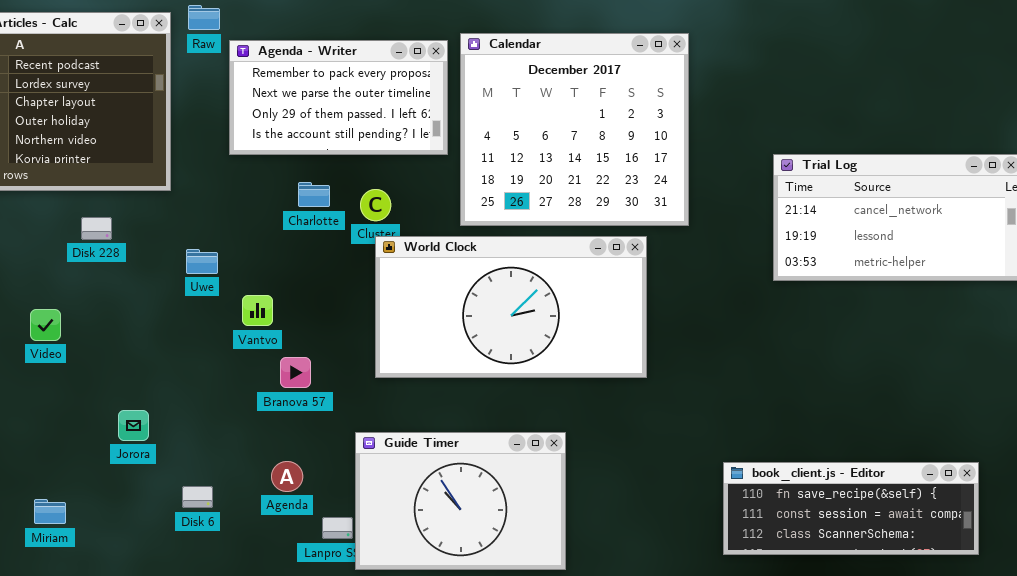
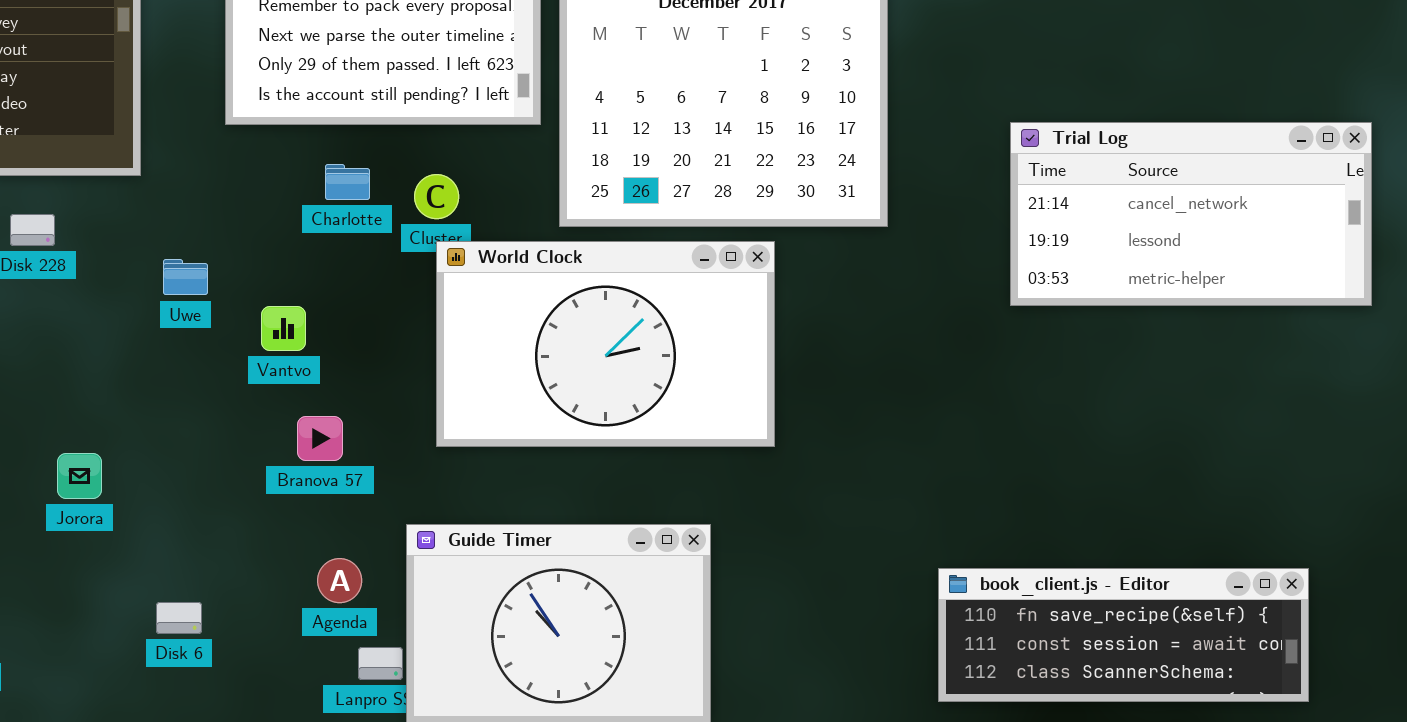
World Clock: [375,236,647,378] -> [436,241,775,447], resized
Vantvo: [242,295,273,326] -> [261,306,306,351], moved
Jorora: [118,410,149,441] -> [57,453,102,499], moved
Agenda: [271,461,303,492] -> [317,558,362,603], moved

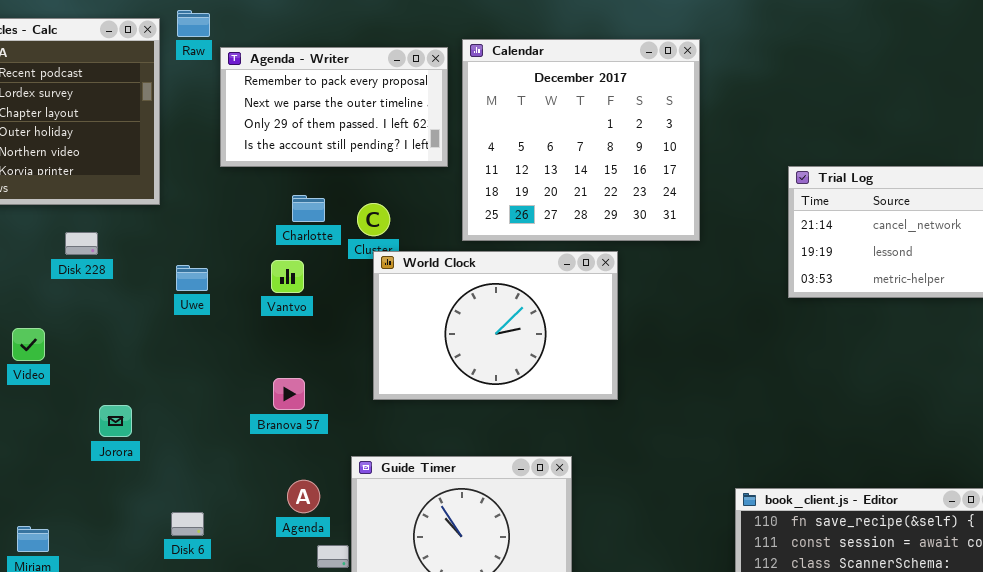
Vantvo: [261,306,306,351] -> [271,260,304,293], moved

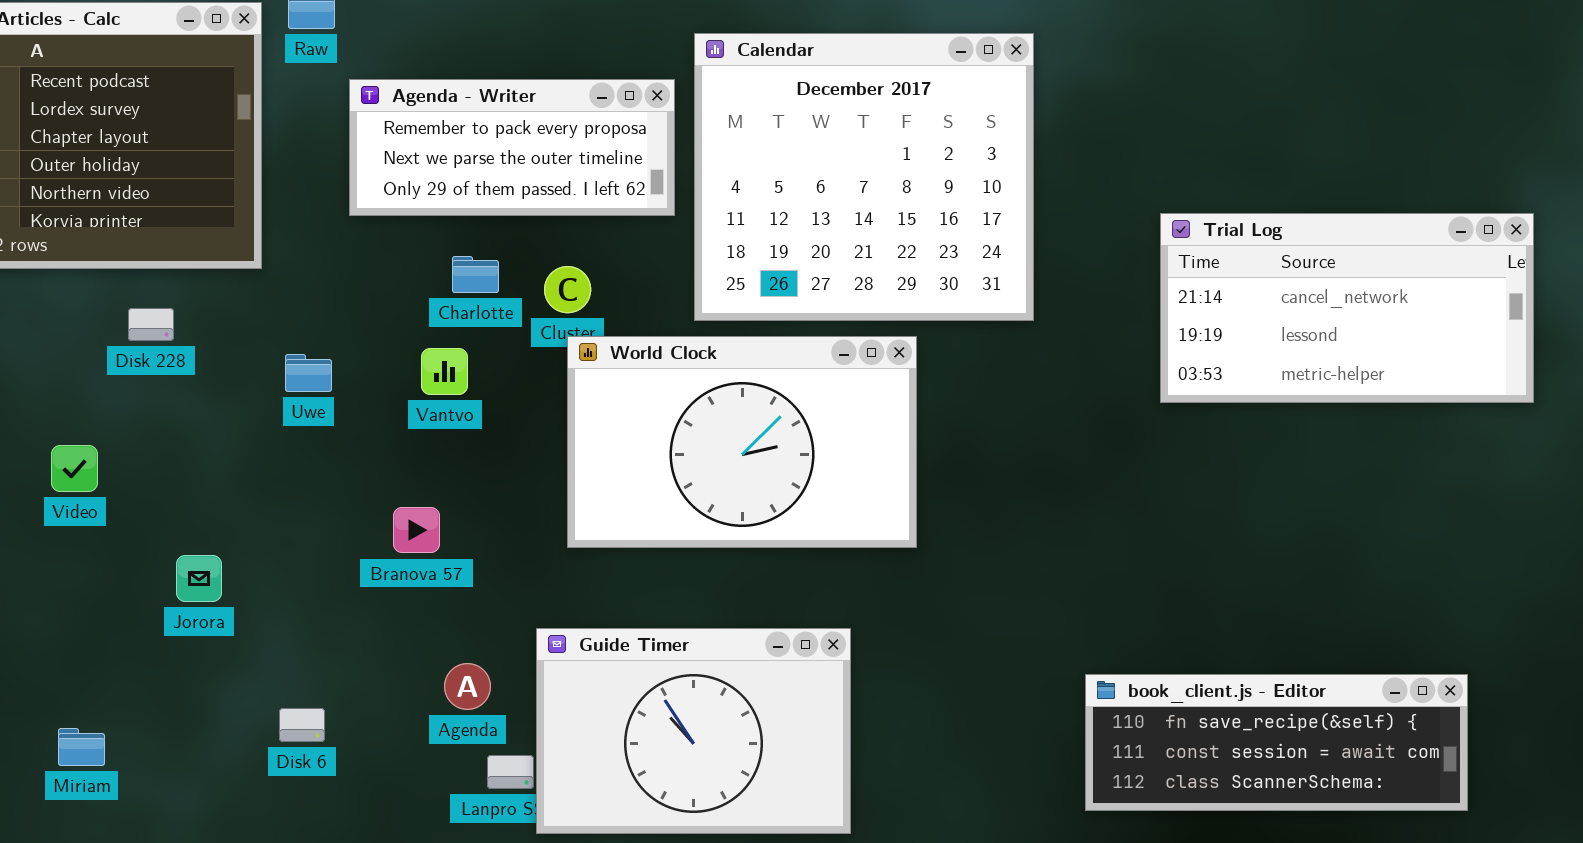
Agenda - Writer: [220,47,448,167] -> [349,79,675,216], resized
Branova 57: [273,378,305,410] -> [393,507,440,553], moved

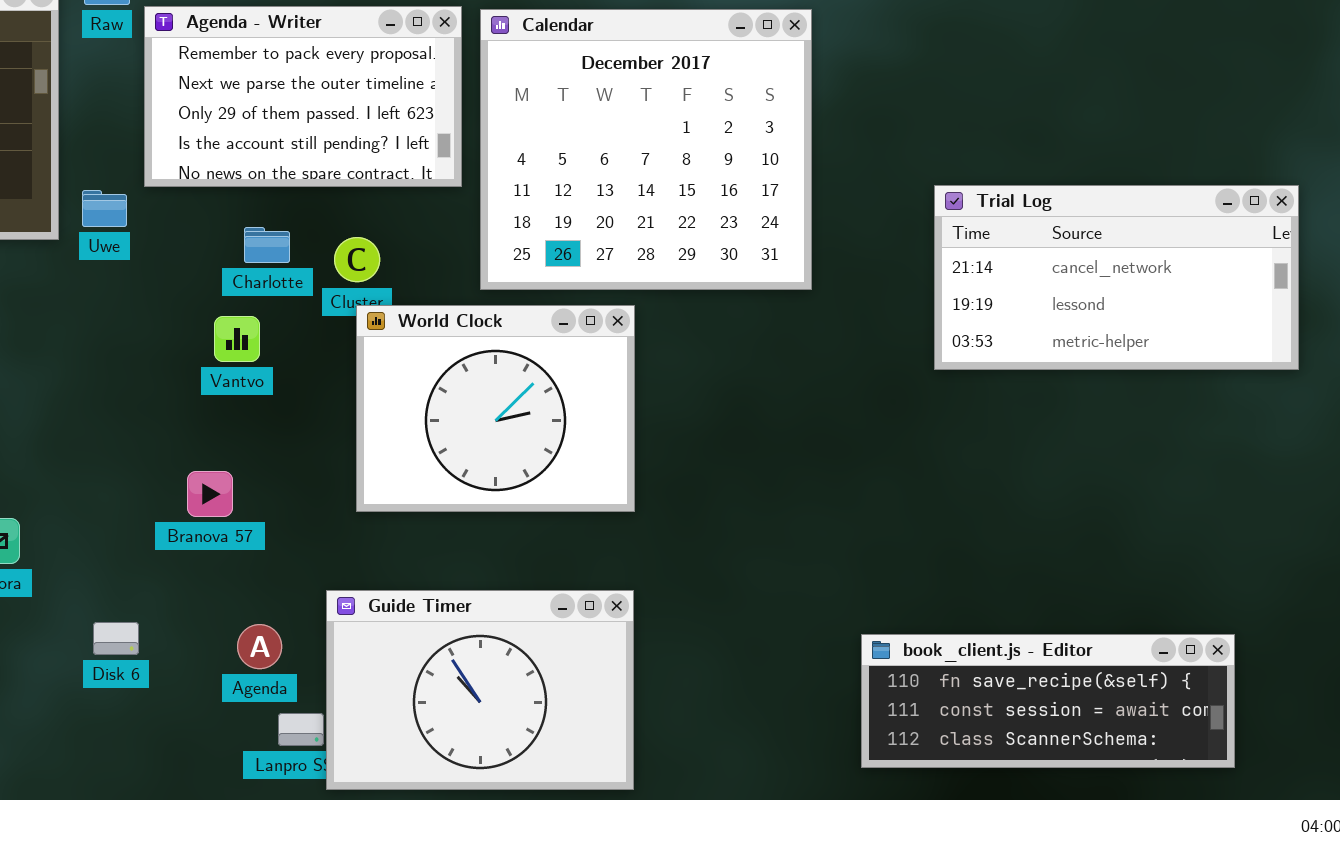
Agenda - Writer: [349,79,675,216] -> [144,6,462,187], resized
World Clock: [567,336,917,548] -> [356,305,635,512], resized
Uwe: [285,354,332,392] -> [82,190,127,227], moved
Disk 6: [279,708,325,742] -> [93,622,139,655], moved

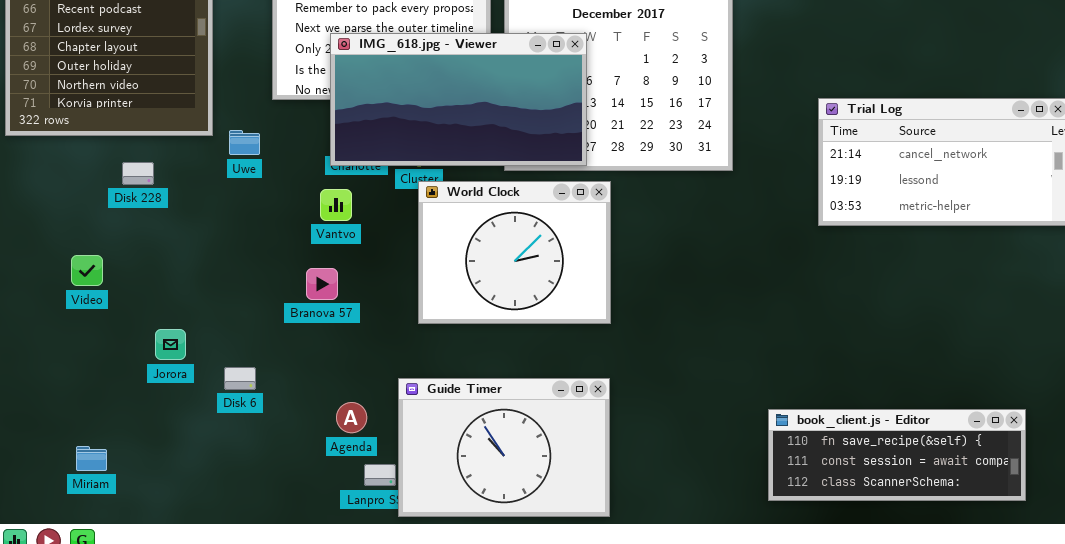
IMG_618.jpg - Viewer: none -> [330,33,587,166], opened
Uwe: [82,190,127,227] -> [229,130,260,155], moved
Branova 57: [187,471,233,517] -> [306,268,338,300], moved
Disk 6: [93,622,139,655] -> [224,367,256,390], moved

